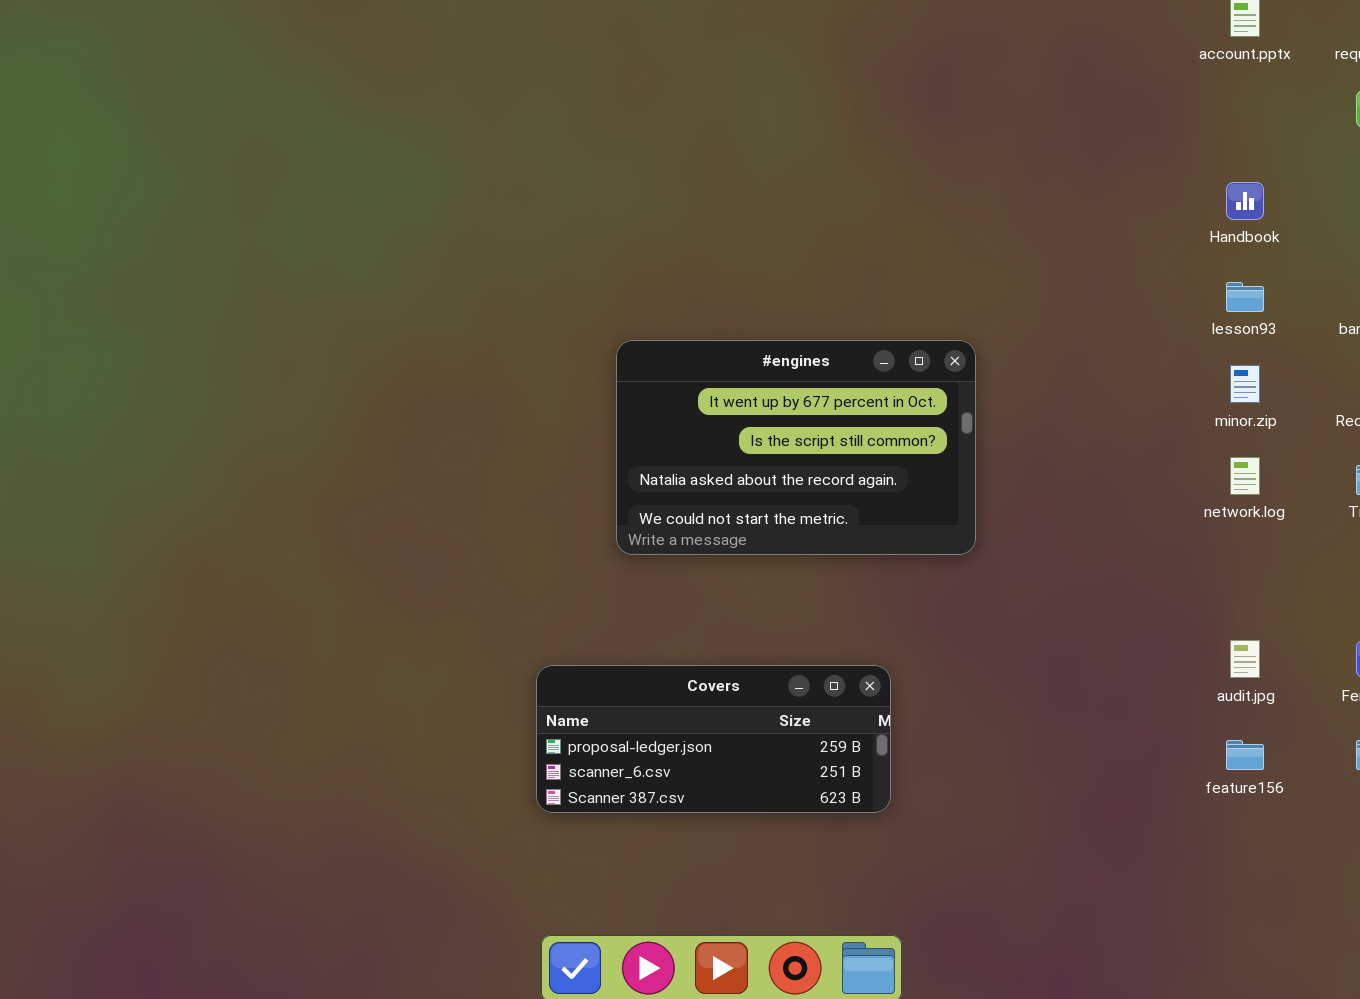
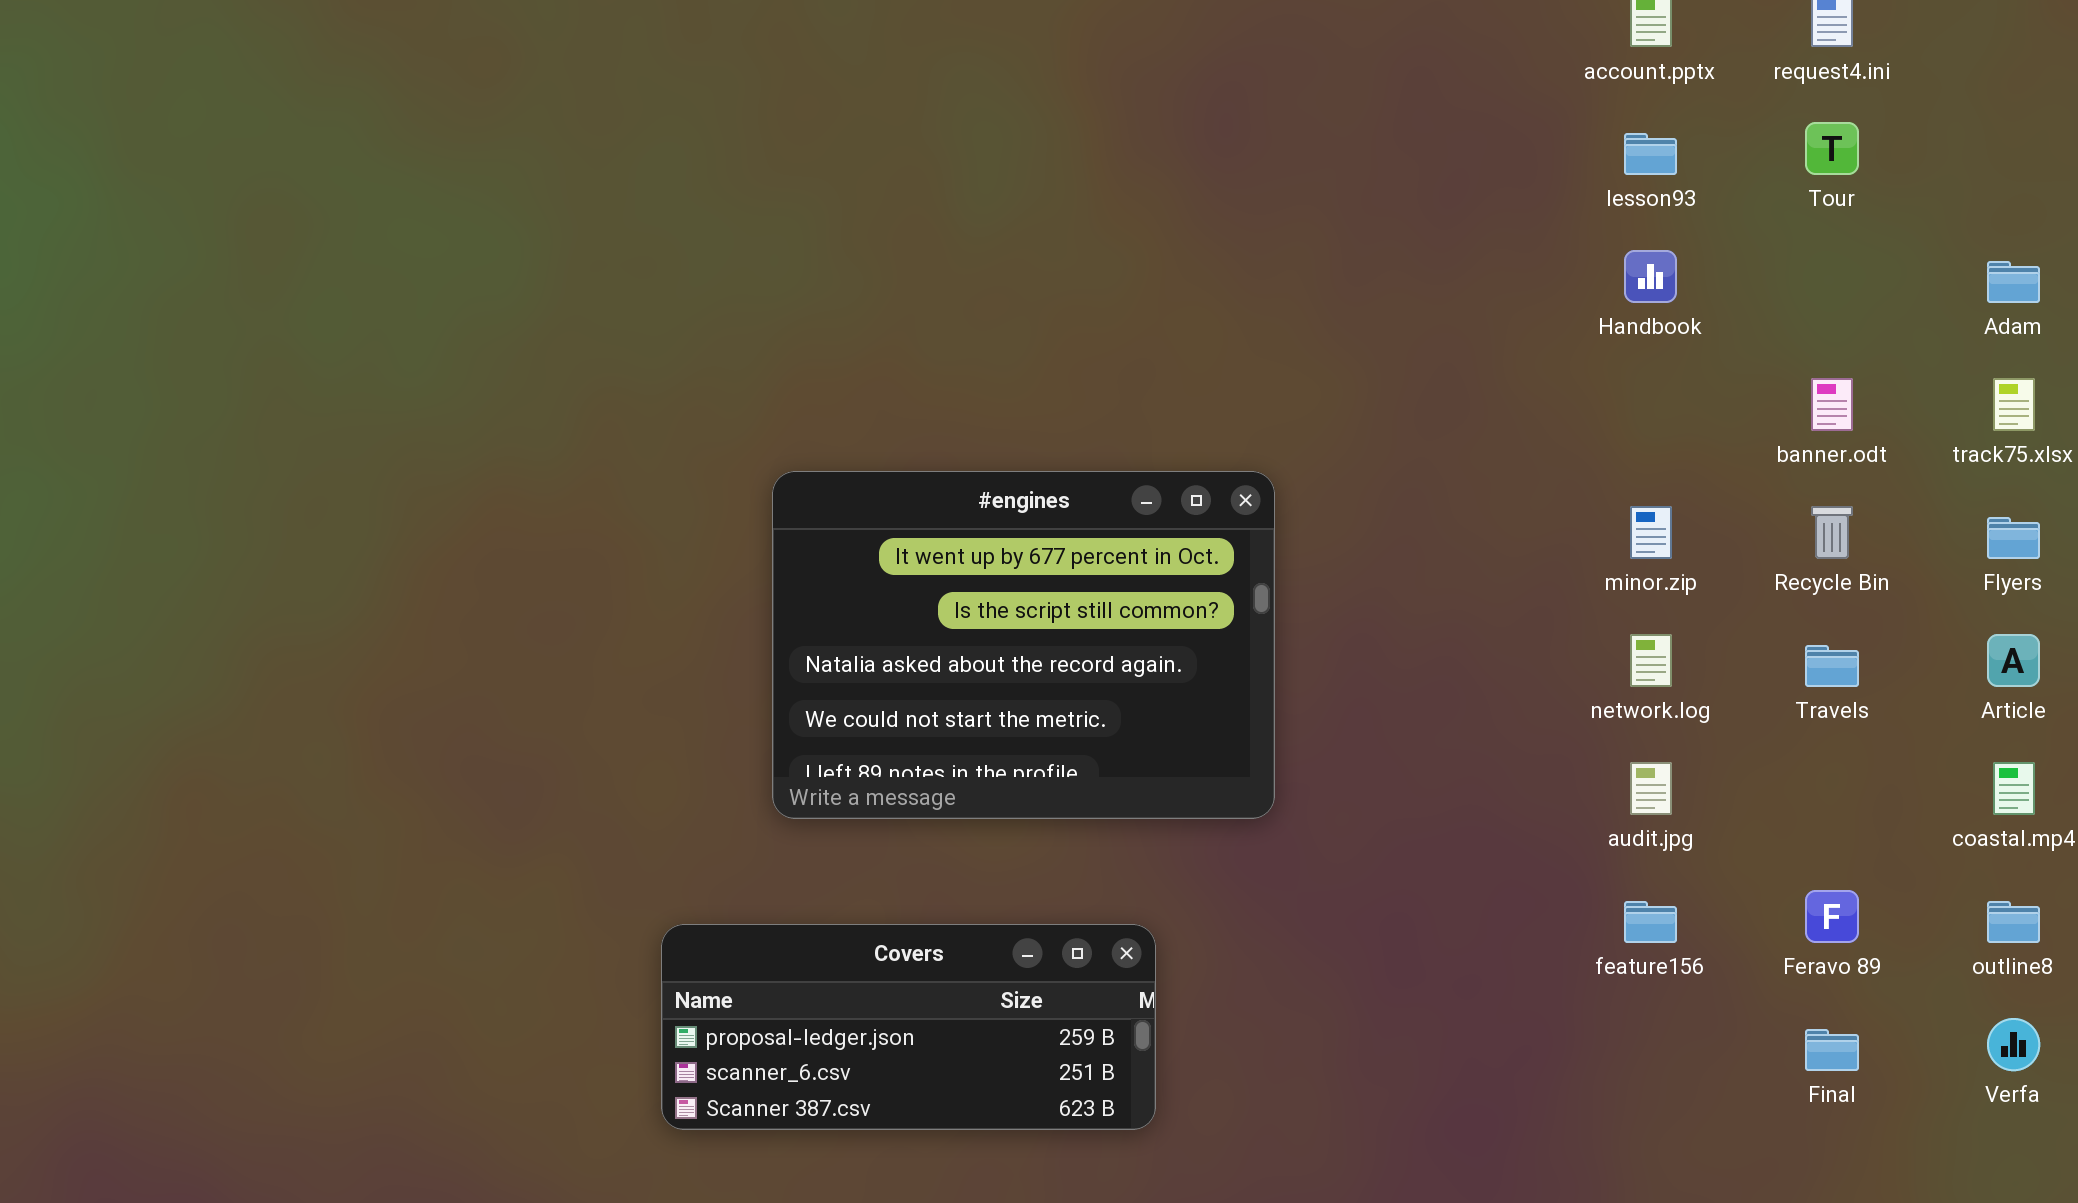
lesson93: [1226,282,1264,312] -> [1624,133,1677,175], moved
#engines: [616,340,976,555] -> [772,471,1275,819], resized
audit.jpg: [1230,640,1260,678] -> [1630,762,1672,815], moved
feature156: [1226,740,1264,770] -> [1624,901,1677,943], moved

